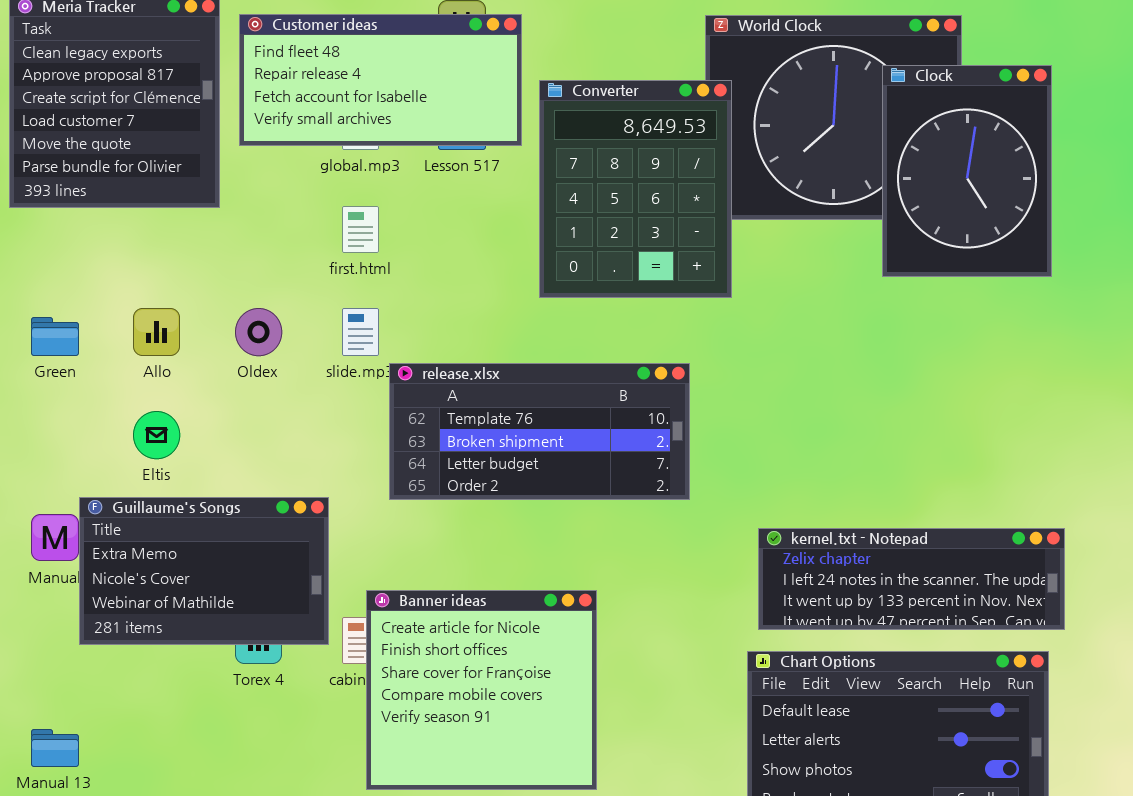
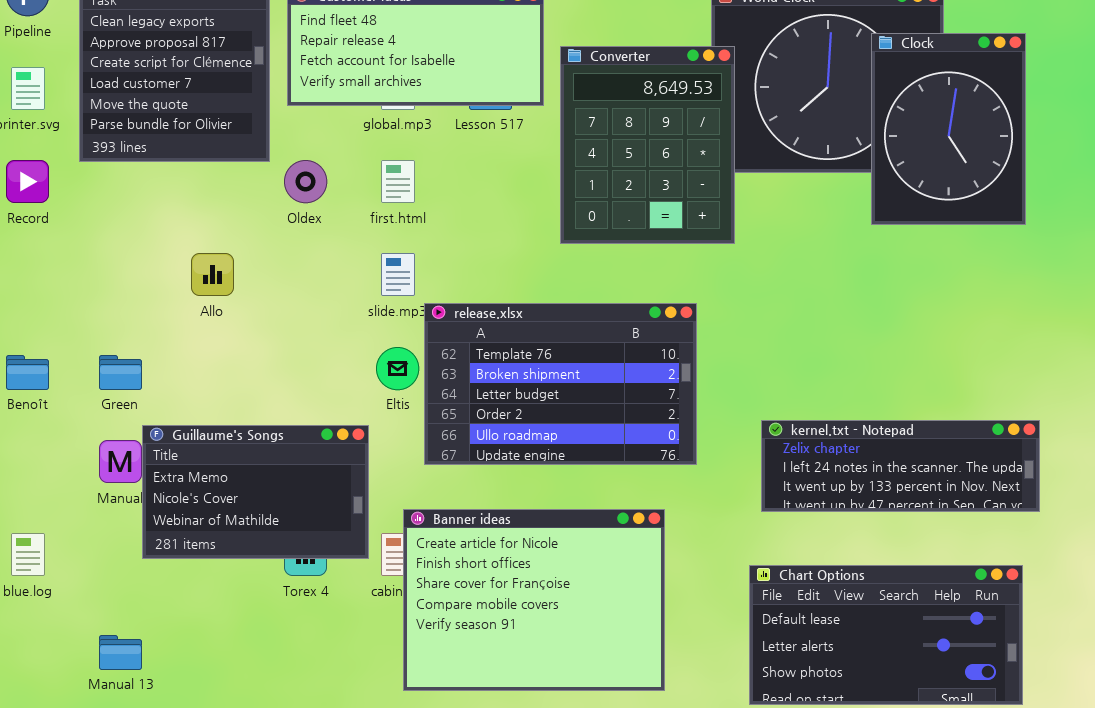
Oldex: [235,308,282,356] -> [284,160,327,203], moved
Green: [31,317,79,356] -> [99,355,142,390], moved
release.xlsx: [389,363,690,500] -> [424,303,697,465], resized
Eltis: [133,411,180,459] -> [376,347,419,390], moved
kernel.txt - Notepad: [758,528,1065,630] -> [761,420,1040,512], moved
Banner ideas: [366,590,597,790] -> [403,509,665,691], resized

